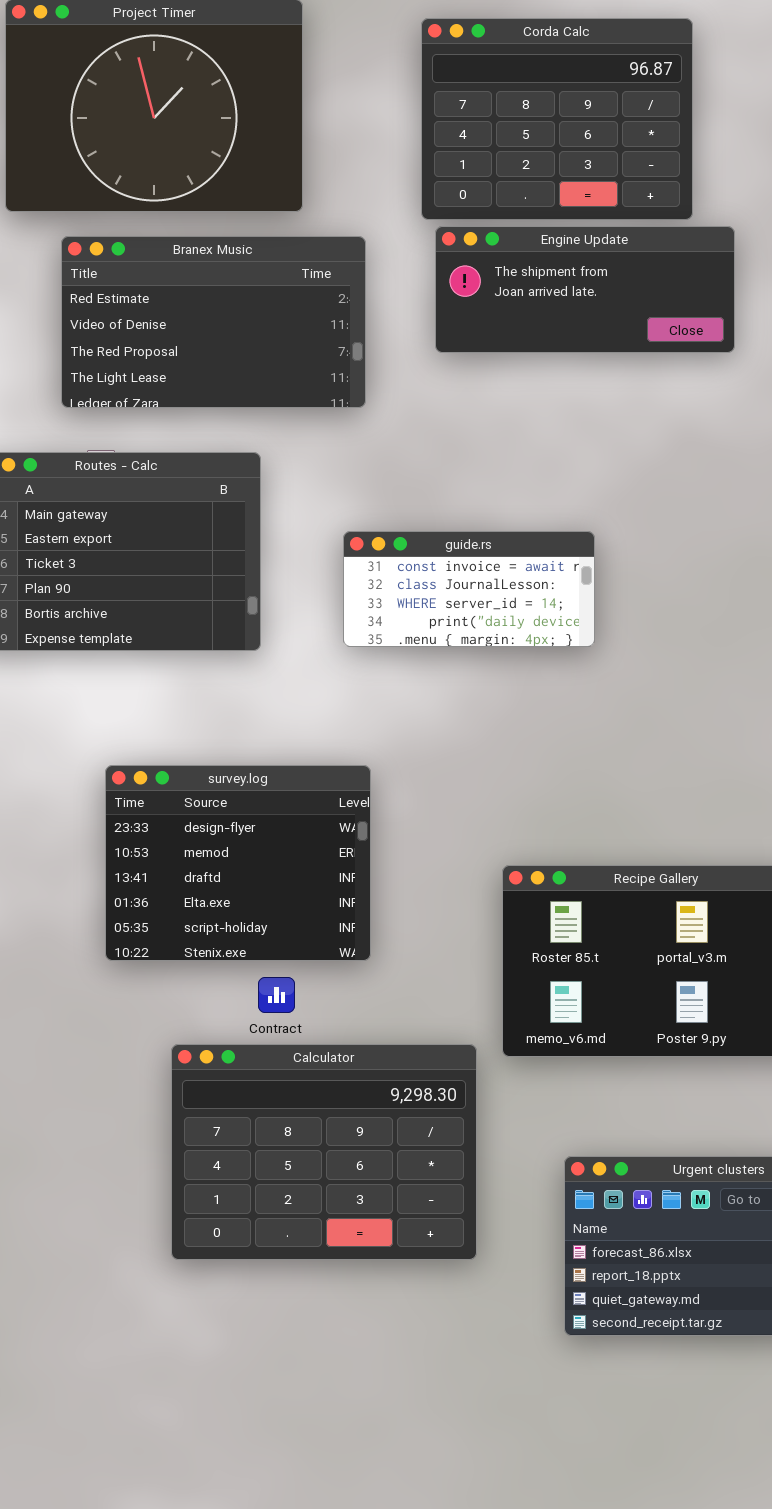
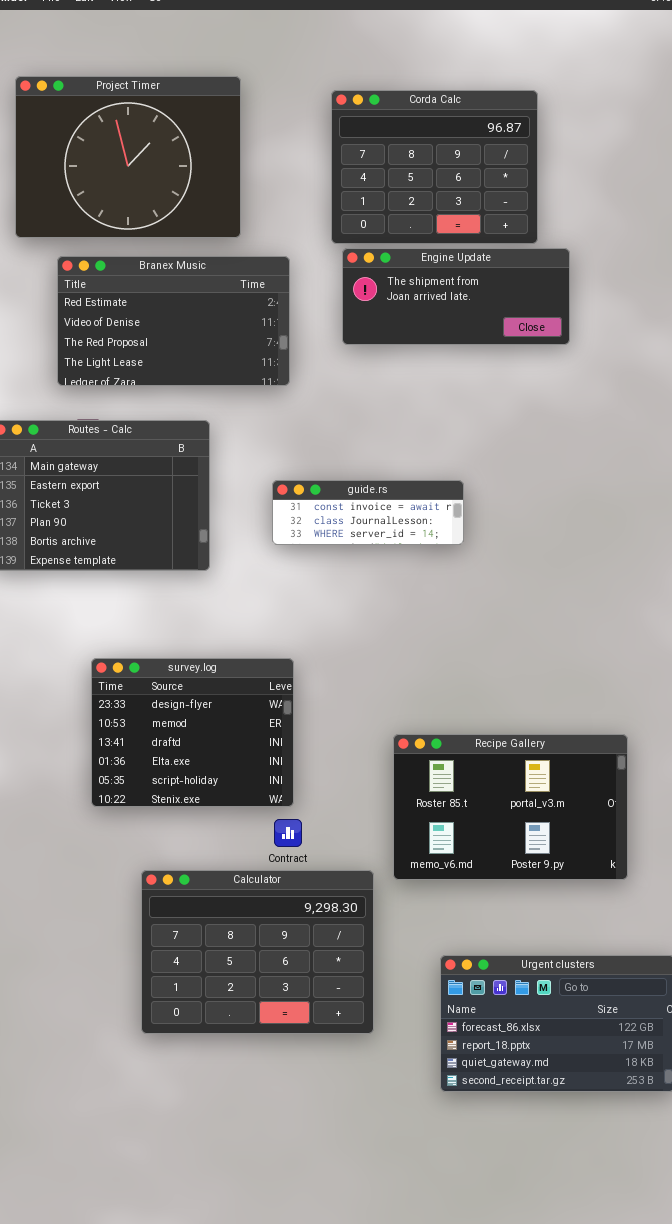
guide.rs: [343,531,595,647] -> [272,480,464,545], resized
Contract: [258,977,295,1013] -> [274,819,302,847], moved

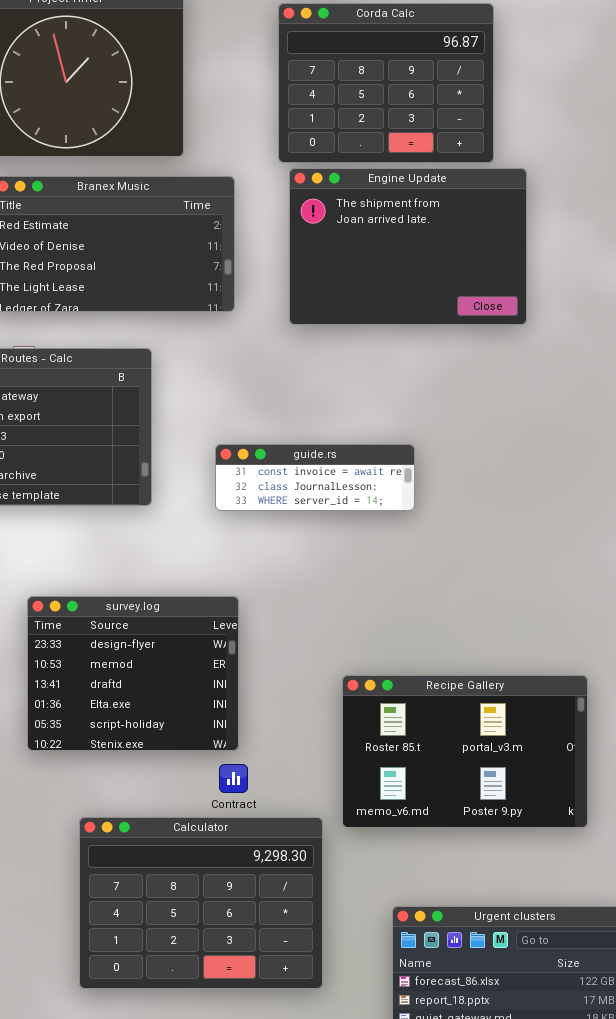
Engine Update: [342,248,570,345] -> [289,168,527,325], resized
guide.rs: [272,480,464,545] -> [215,444,415,511], moved

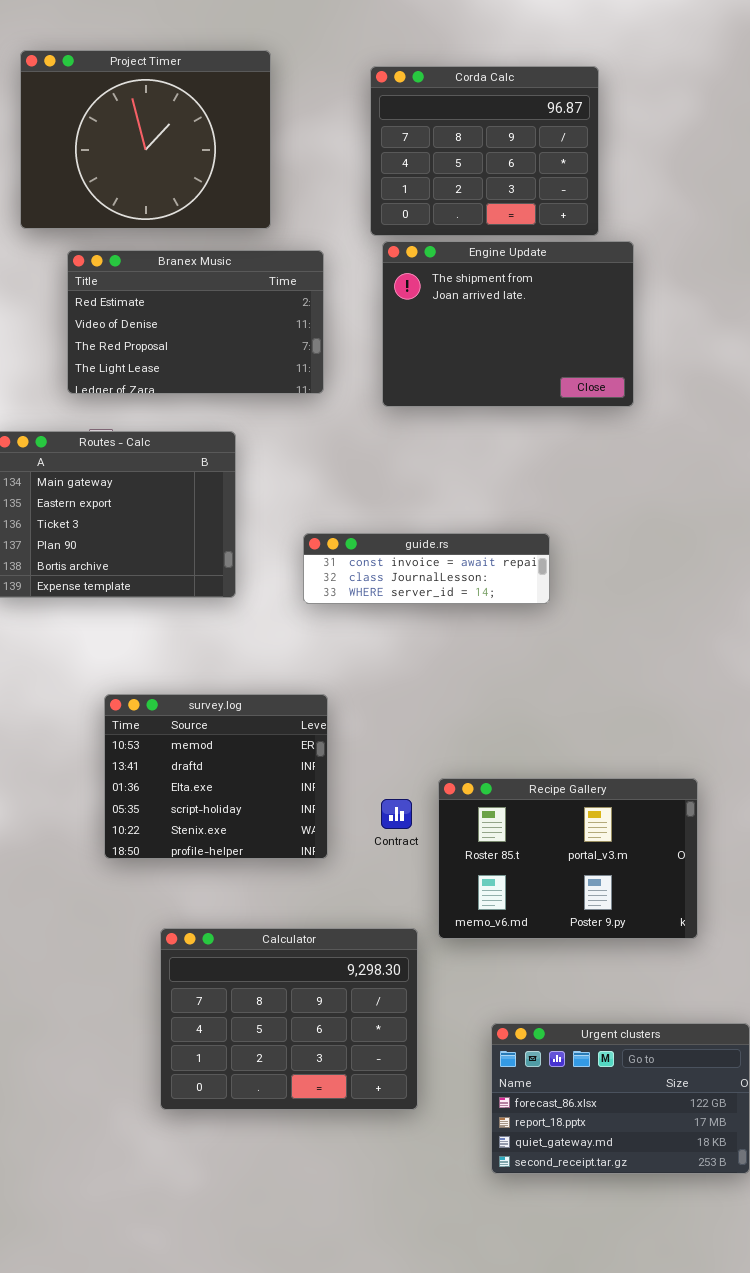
guide.rs: [215,444,415,511] -> [303,533,550,604], resized
survey.log: [27,596,239,751] -> [104,694,328,859], scrolled down 1 row
Contract: [219,764,248,793] -> [381,799,412,829], moved

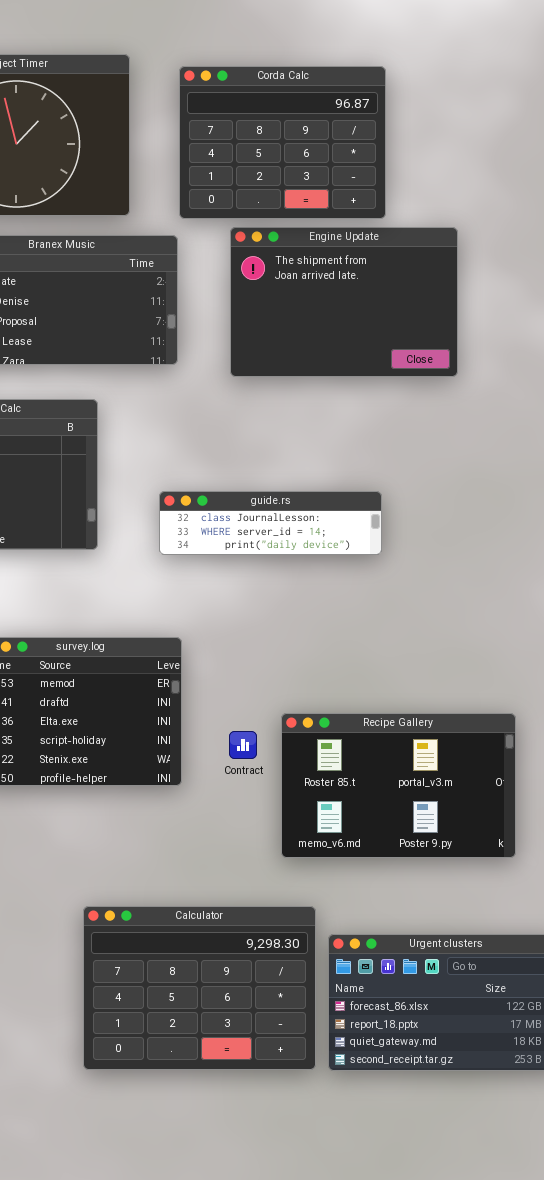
Corda Calc: [370,66,599,236] -> [179,66,386,219], moved
guide.rs: [303,533,550,604] -> [159,491,382,555], scrolled down 1 row
Calculator: [160,928,418,1110] -> [83,906,316,1070], moved

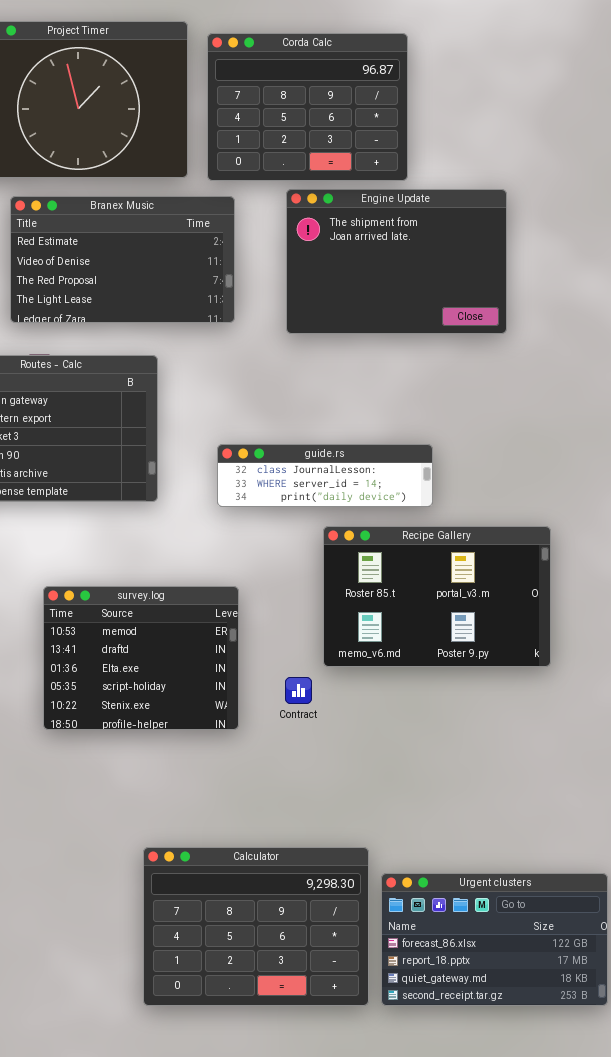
Corda Calc: [179,66,386,219] -> [207,33,408,181], moved
Recipe Gallery: [281,713,516,858] -> [323,526,551,667], moved

